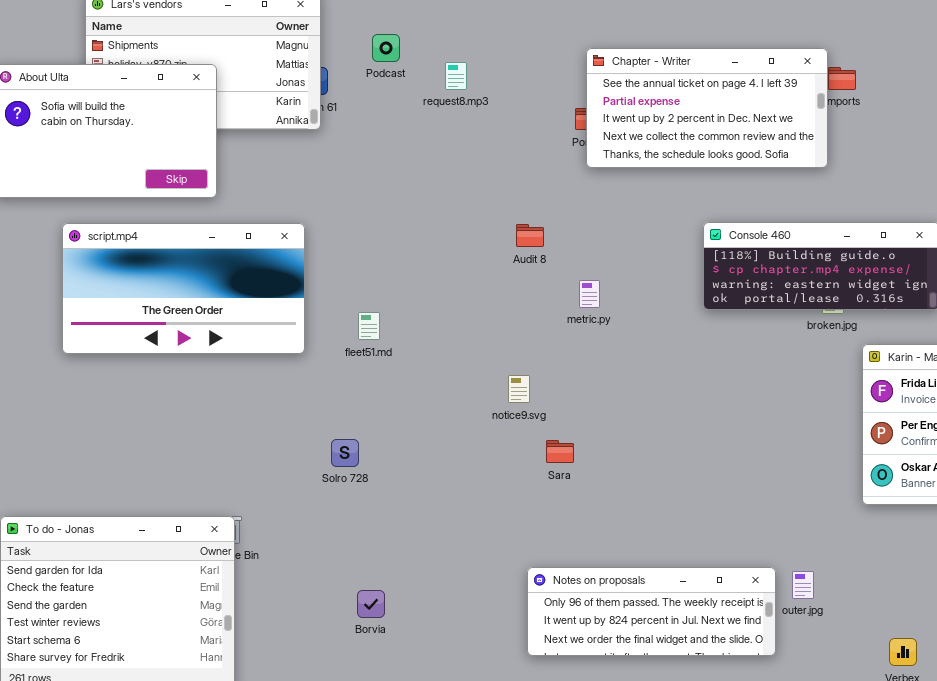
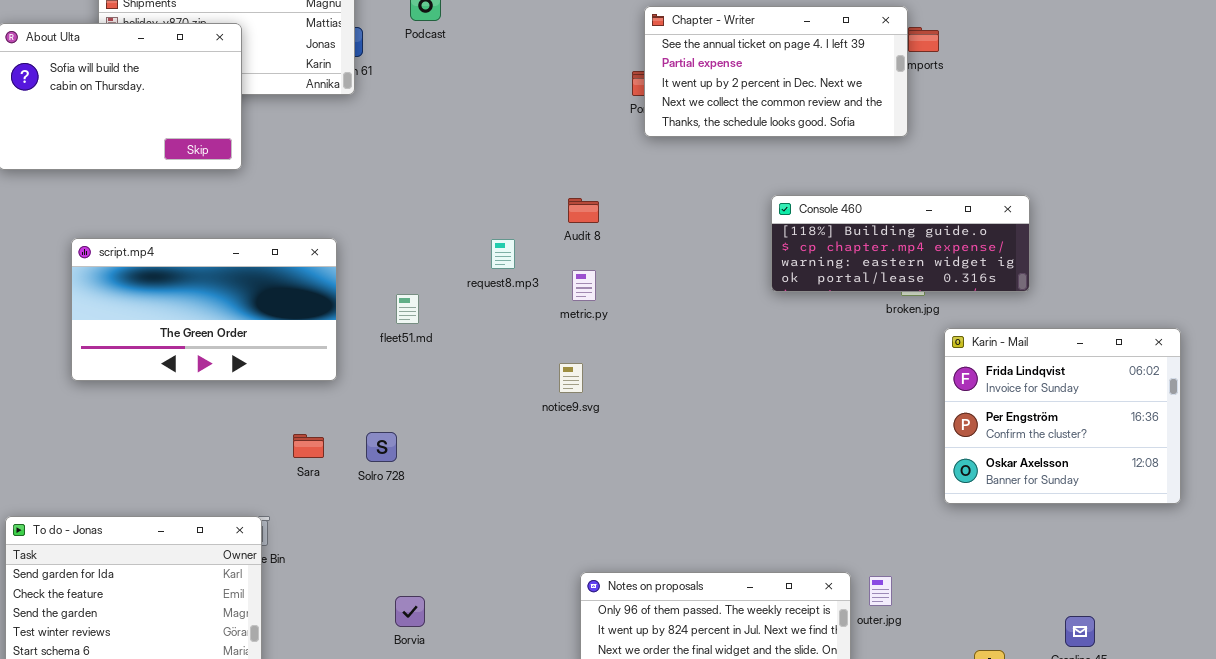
request8.mp3: [445,62,467,90] -> [491,239,515,269], moved
script.mp4: [62,223,305,354] -> [71,238,337,381], moved
metric.py: [579,280,600,308] -> [572,270,596,301], moved
Sara: [546,440,574,463] -> [293,434,324,458], moved

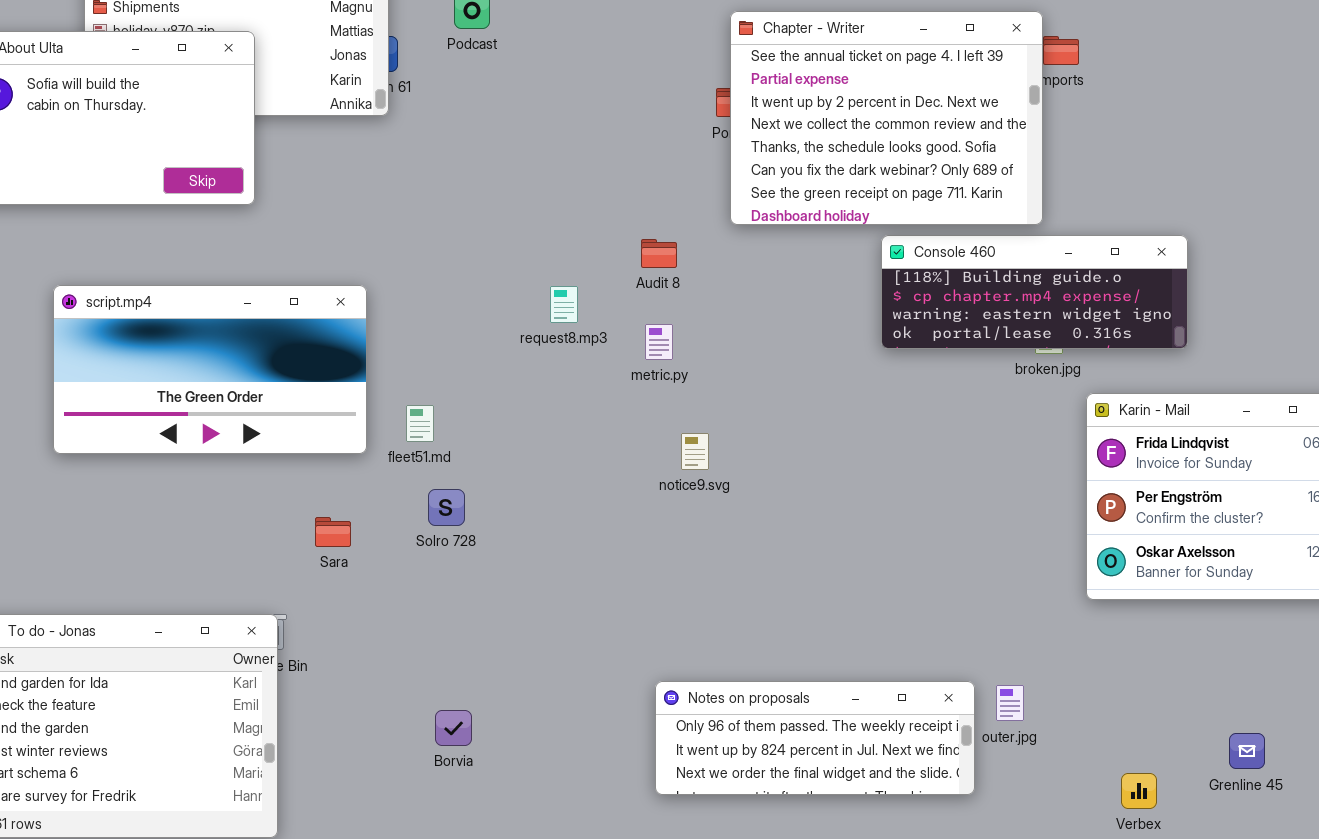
Chapter - Writer: [644,6,908,137] -> [730,11,1043,225], resized
fleet51.md: [396,294,419,324] -> [406,405,434,442], moved
notice9.svg: [559,363,583,393] -> [681,433,709,470], moved
Solro 728: [366,432,397,462] -> [428,489,465,526], moved

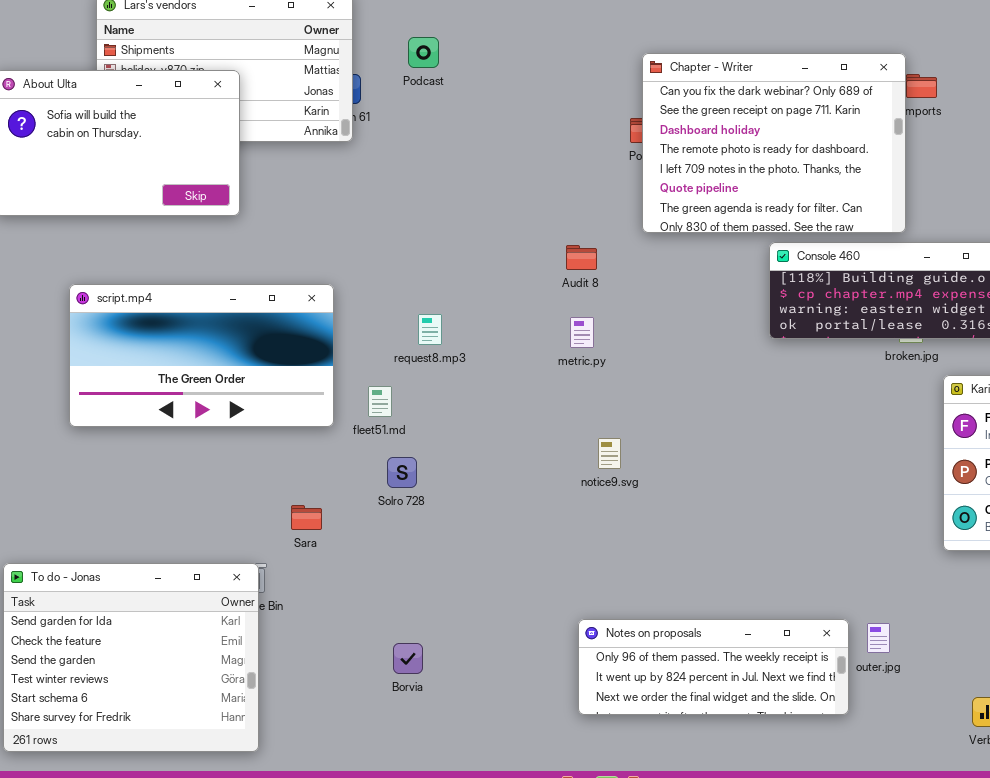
Chapter - Writer: [730,11,1043,225] -> [642,53,906,233], scrolled down 5 rows
request8.mp3: [550,286,578,323] -> [418,314,442,345], moved
notice9.svg: [681,433,709,470] -> [598,438,621,469], moved
Sara: [315,517,351,547] -> [291,505,322,530], moved

